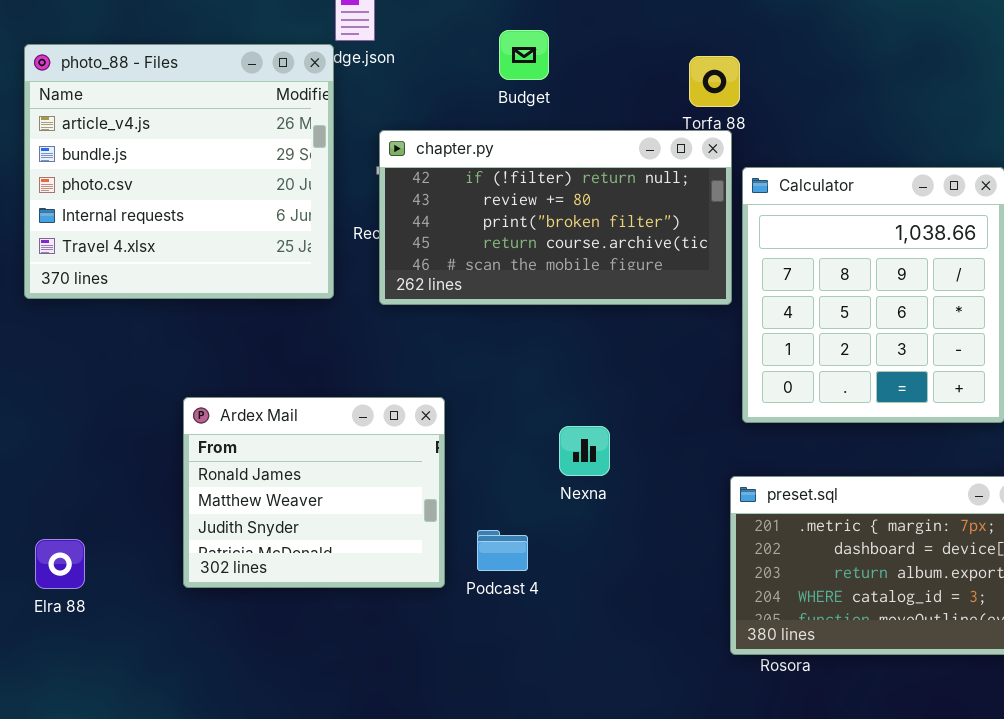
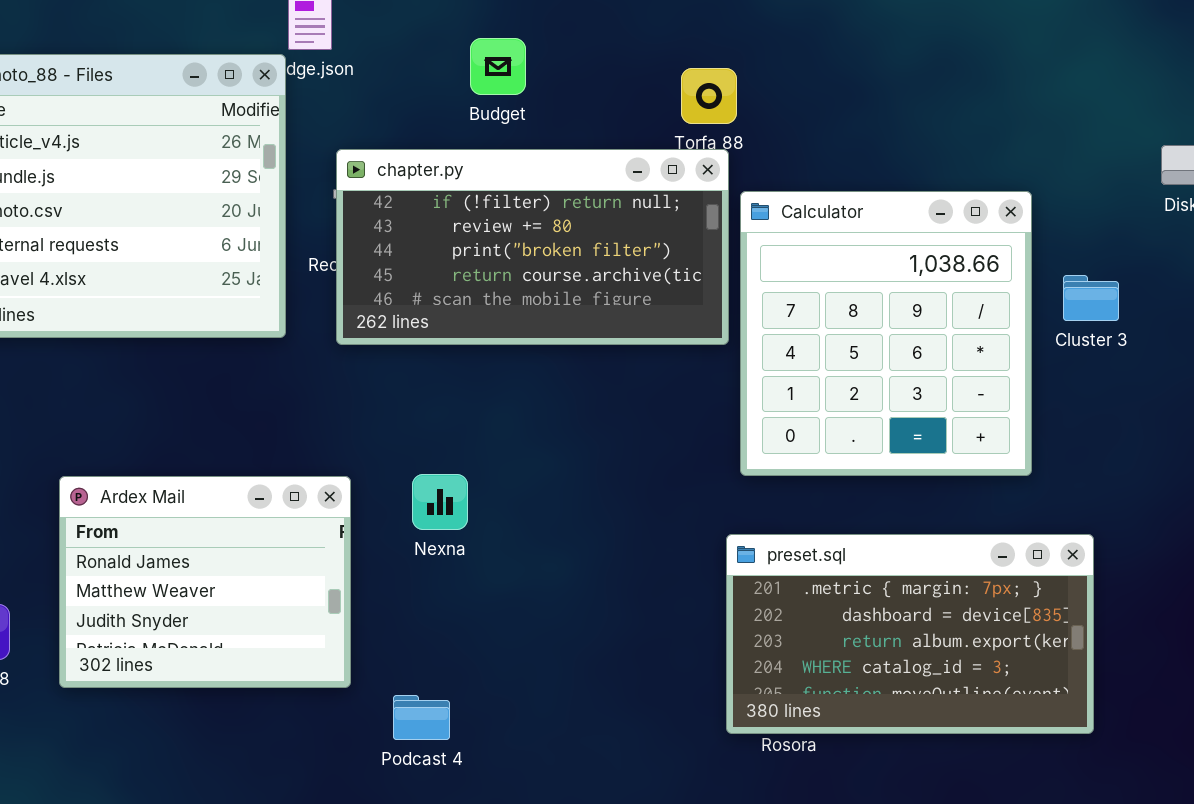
Ardex Mail: [183,397,445,588] -> [59,476,351,688], moved
Nexna: [559,426,610,476] -> [412,474,468,530], moved
Podcast 4: [477,530,528,571] -> [393,695,450,740], moved

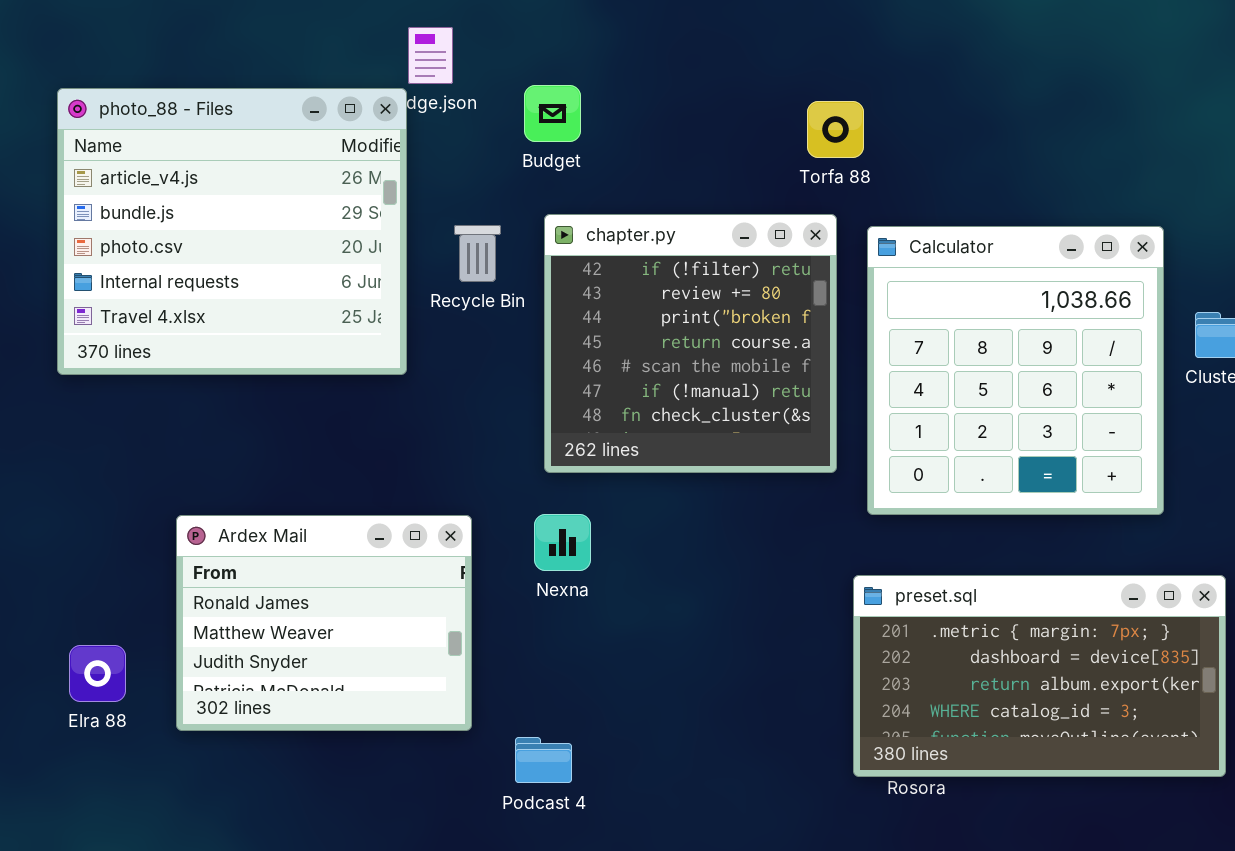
Budget: [470,38,526,95] -> [524,85,581,142], moved
chapter.py: [336,149,729,345] -> [544,214,837,473], moved, resized

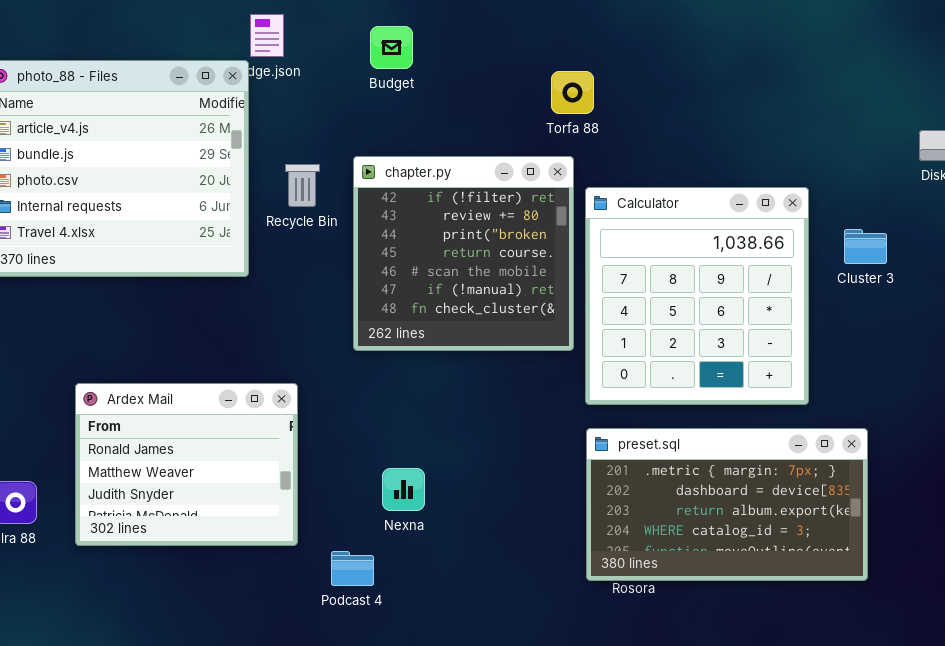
Budget: [524,85,581,142] -> [370,26,413,69], moved
Calculator: [867,226,1164,515] -> [585,187,809,405], moved
Nexna: [534,514,591,571] -> [382,468,425,511], moved

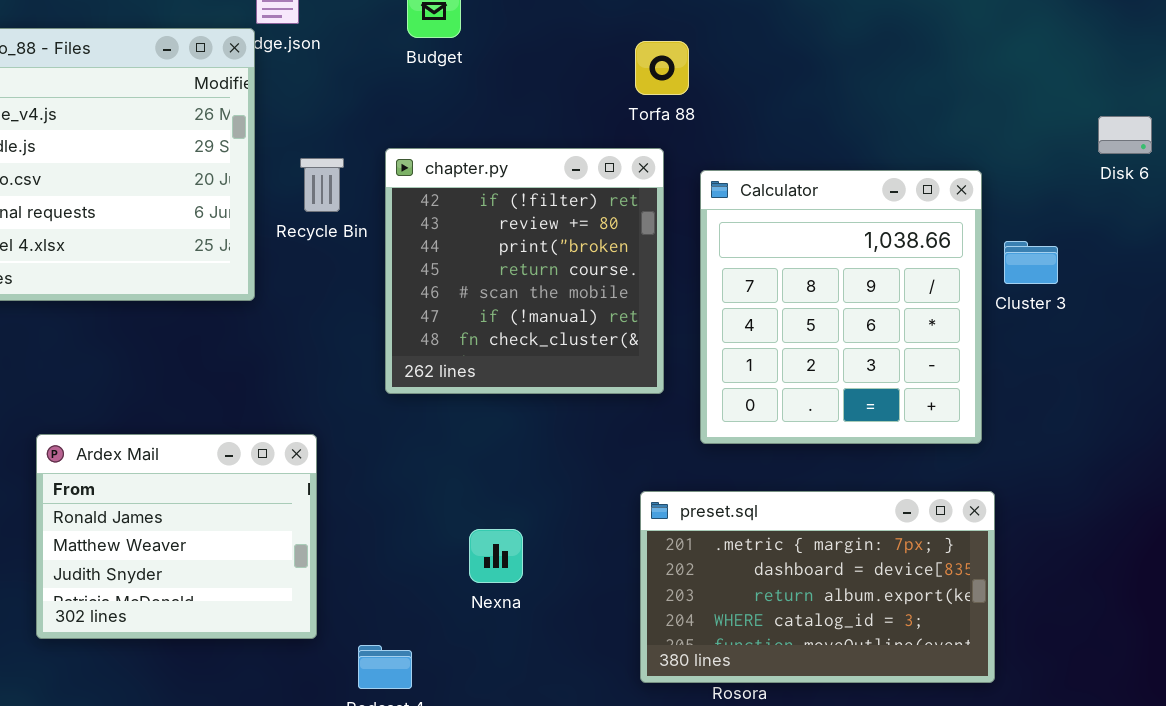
Calculator: [585,187,809,405] -> [700,170,982,444], moved
preset.sql: [586,428,868,581] -> [640,491,995,683], moved
Nexna: [382,468,425,511] -> [469,529,523,583], moved

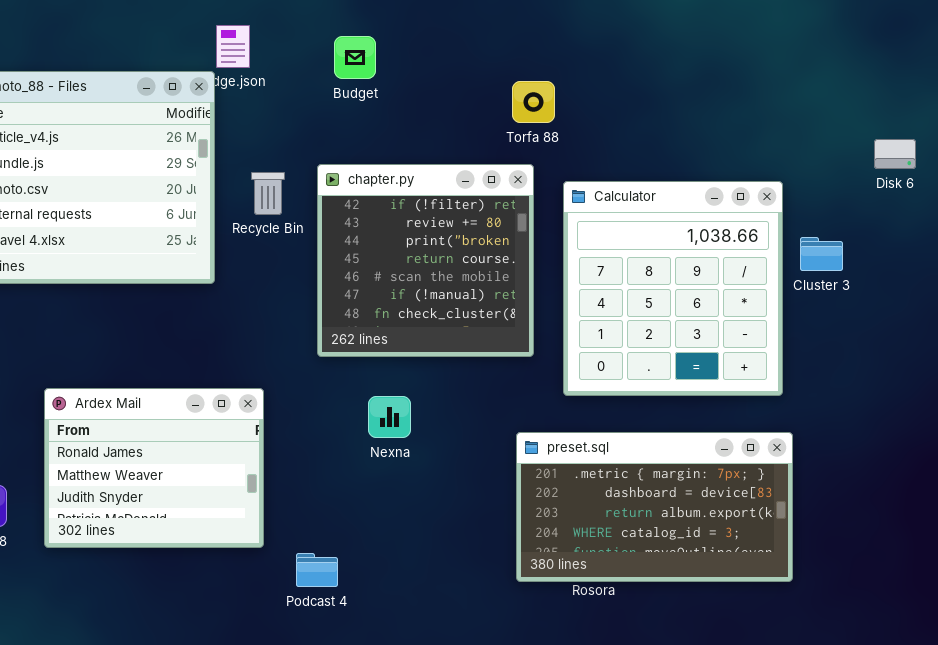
Nexna: [469,529,523,583] -> [368,396,411,438], moved

